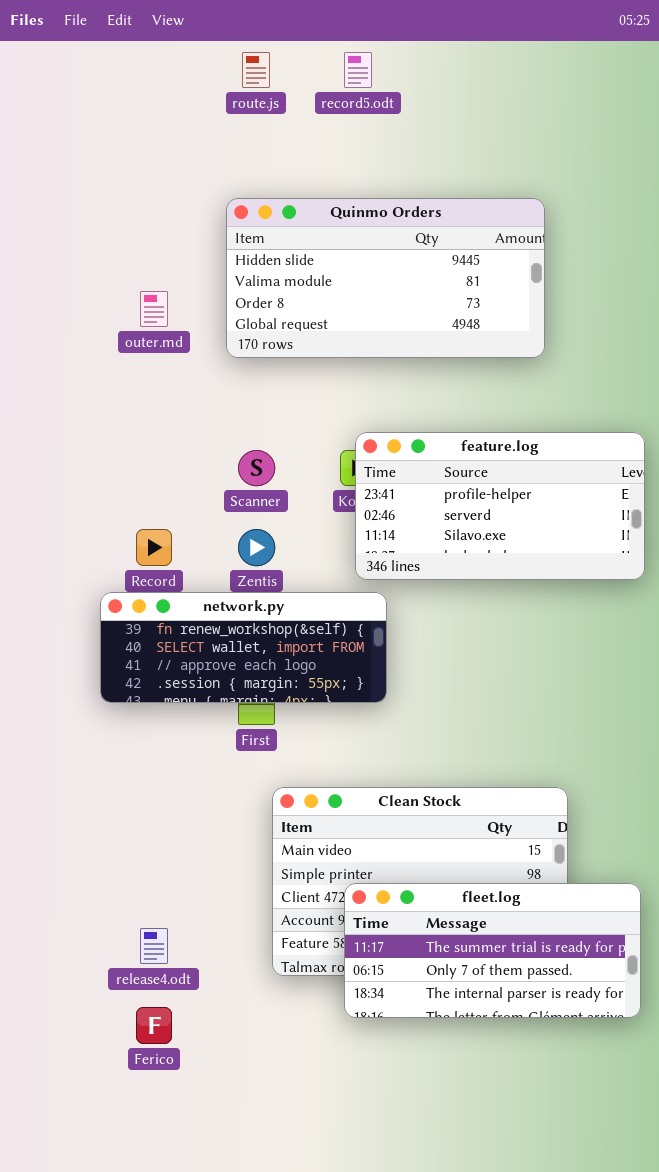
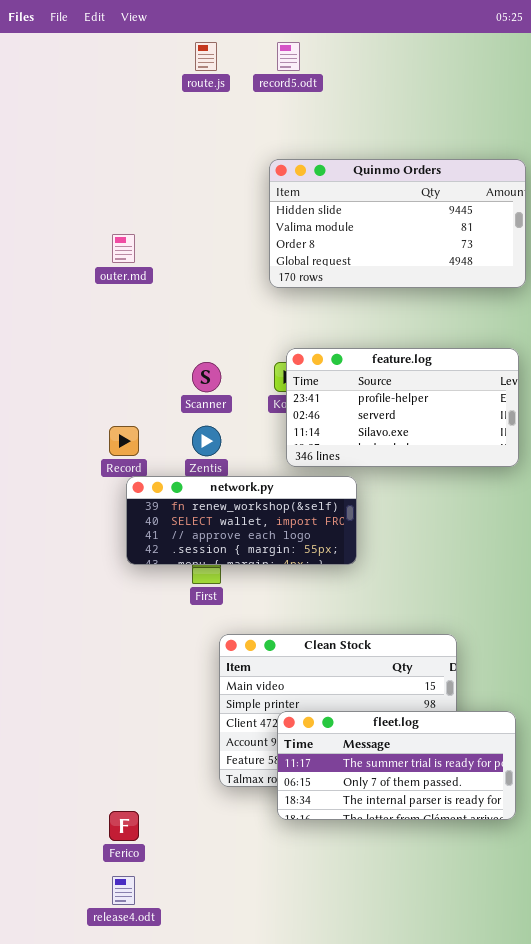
Quinmo Orders: [226,198,545,358] -> [269,159,526,288], moved
network.py: [100,592,387,703] -> [126,476,357,565], moved
release4.odt: [140,928,168,964] -> [112,876,135,905], moved

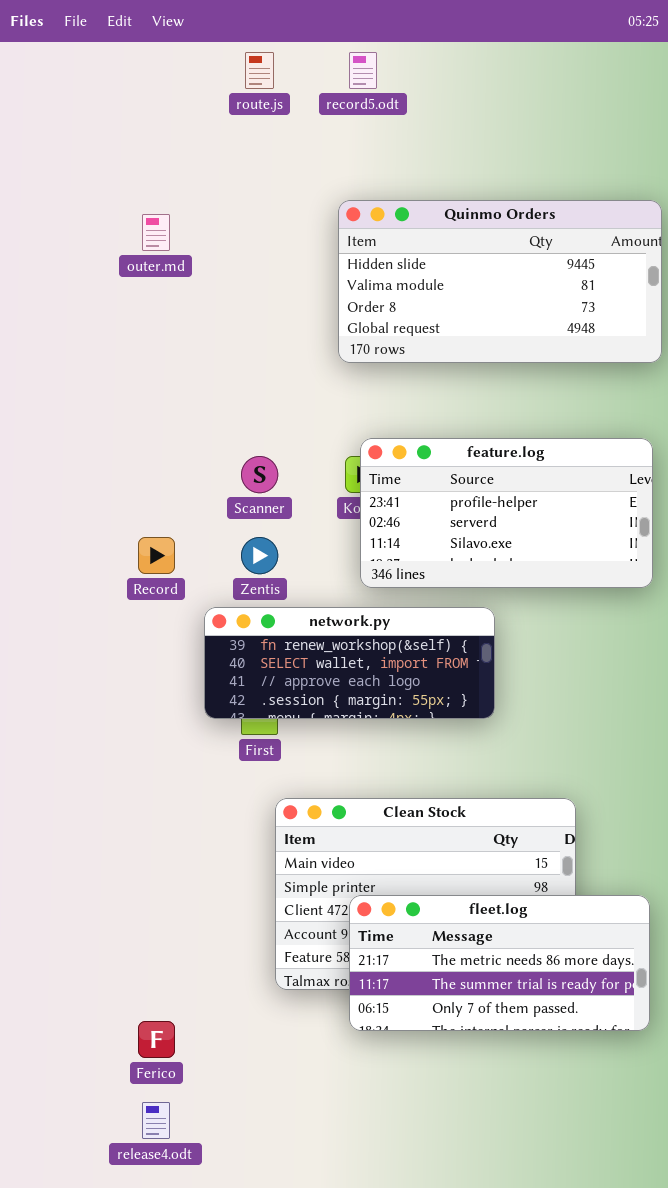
outer.md: [112,234,135,263] -> [142,214,170,251], moved
network.py: [126,476,357,565] -> [204,607,495,719], moved
fleet.log: [277,711,516,820] -> [349,895,650,1031], scrolled up 1 row

